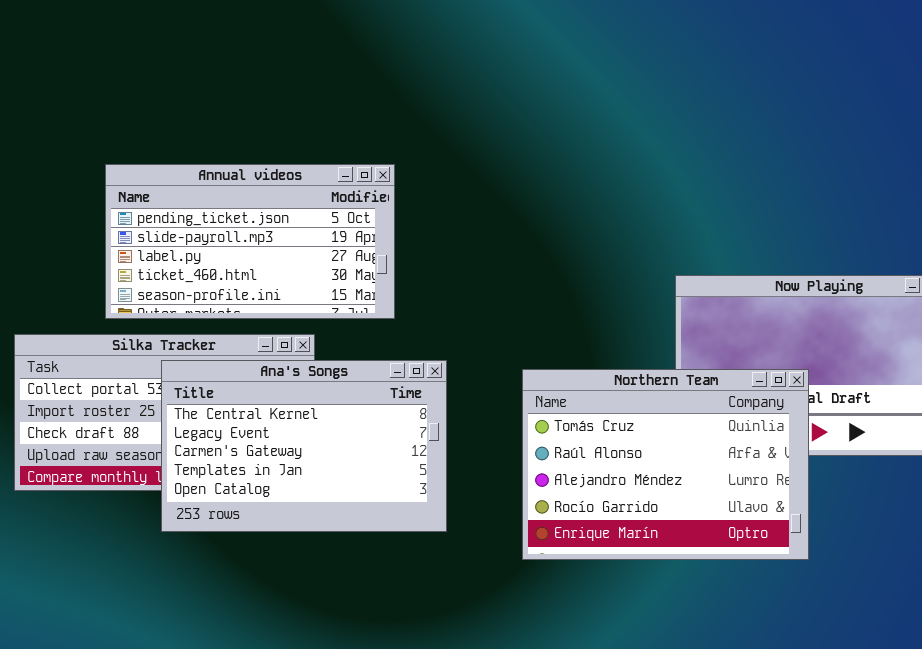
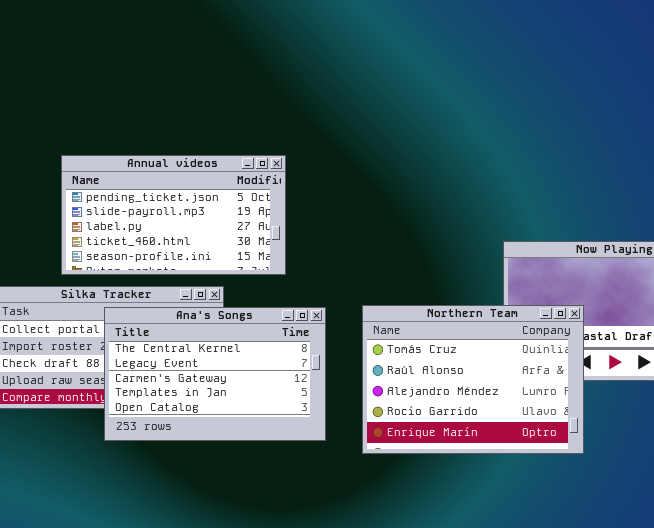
Northern Team: [522,369,809,560] -> [362,305,584,454], moved

